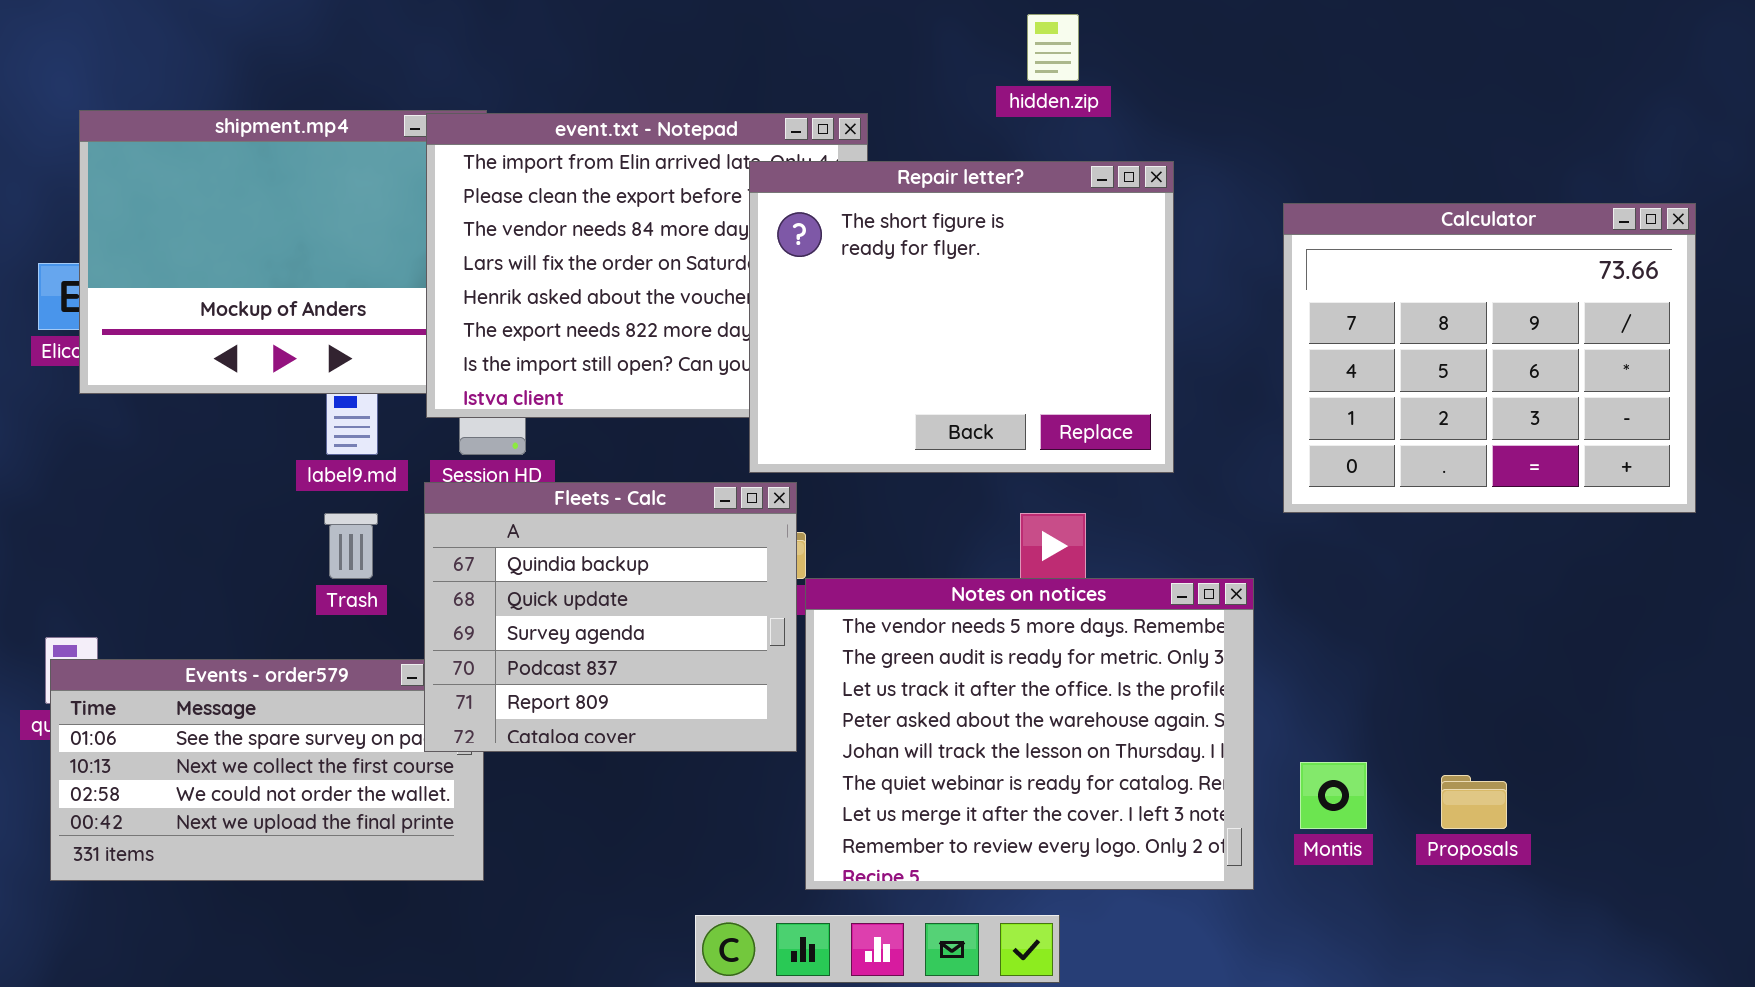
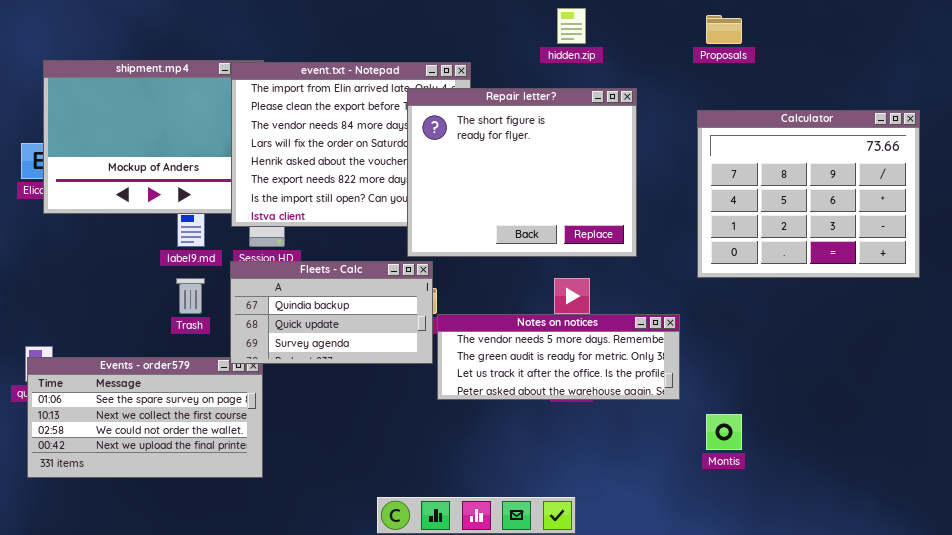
Fleets - Calc: [424,482,797,752] -> [230,261,433,364], resized
Notes on notices: [805,578,1254,890] -> [437,314,680,400], resized
Proposals: [1441,775,1507,829] -> [706,15,742,44], moved

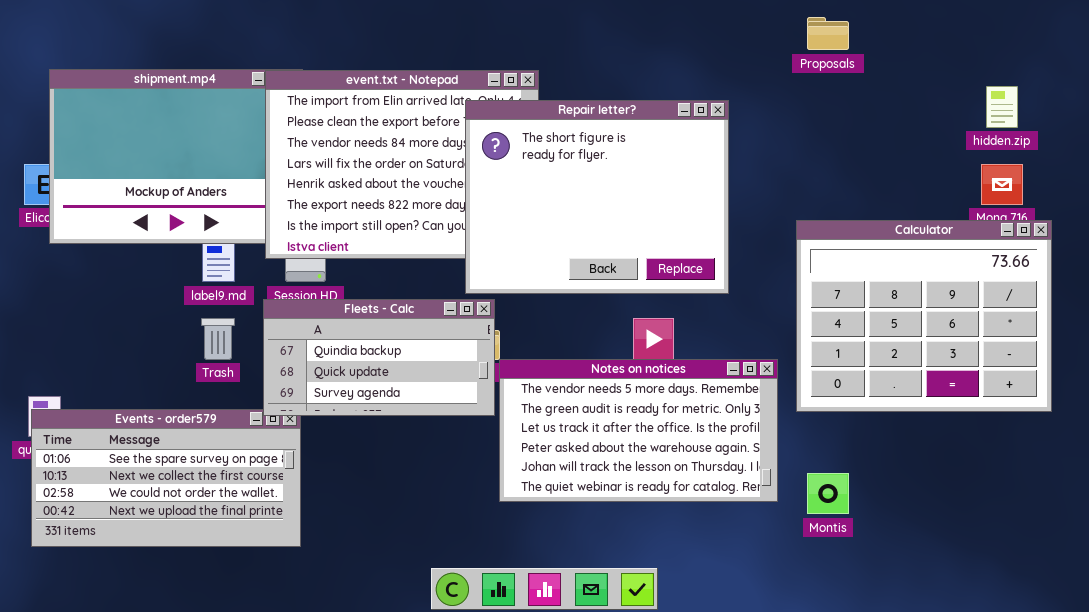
hidden.zip: [557,8,586,44] -> [986,86,1018,128], moved
Calculator: [697,110,920,278] -> [796,220,1052,412], moved
Notes on notices: [437,314,680,400] -> [499,359,778,502], resized

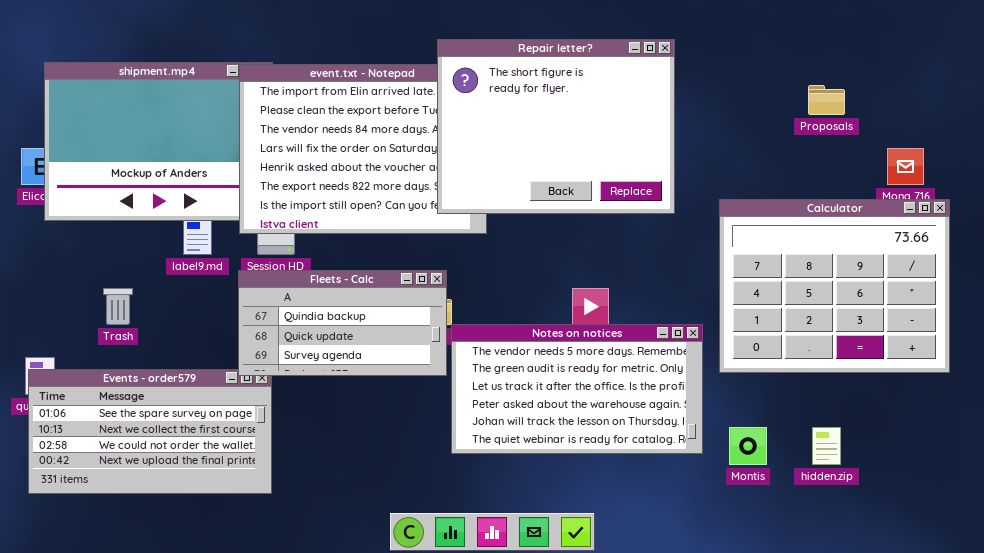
Proposals: [807,17,849,50] -> [808,85,845,115], moved
hidden.zip: [986,86,1018,128] -> [812,427,841,465], moved
Repair letter?: [465,100,729,294] -> [437,39,675,214], moved
Trash: [201,318,235,360] -> [103,288,133,325], moved

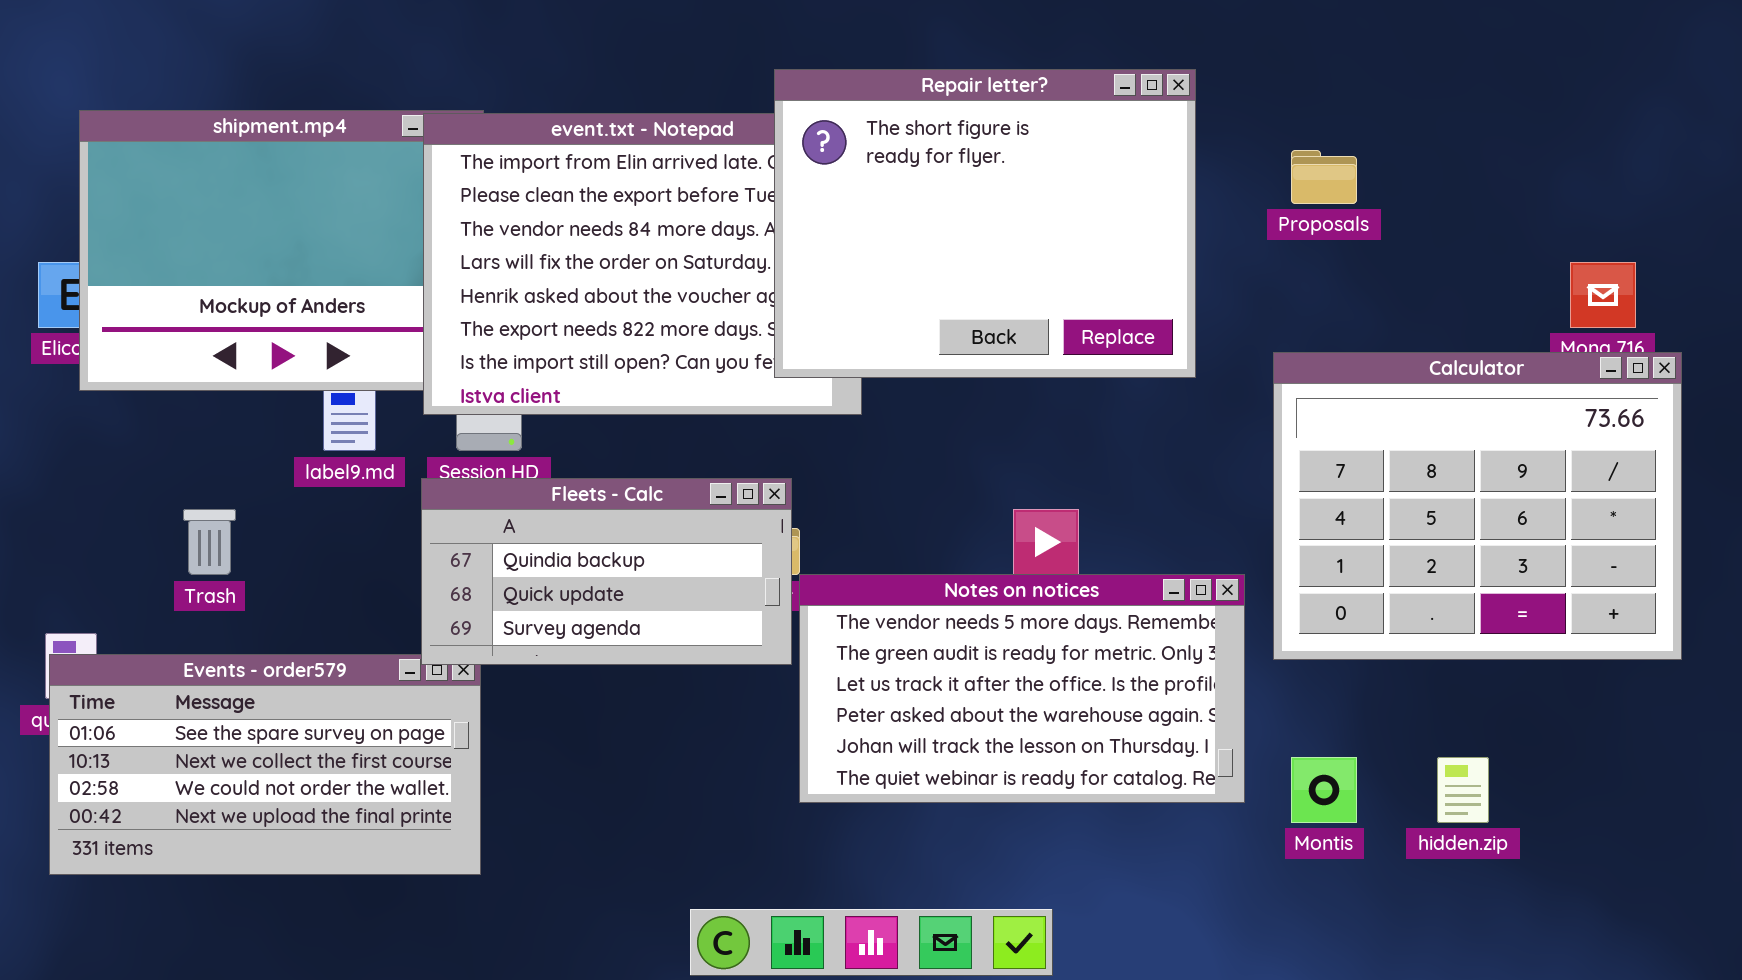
Proposals: [808,85,845,115] -> [1291,150,1357,204], moved

